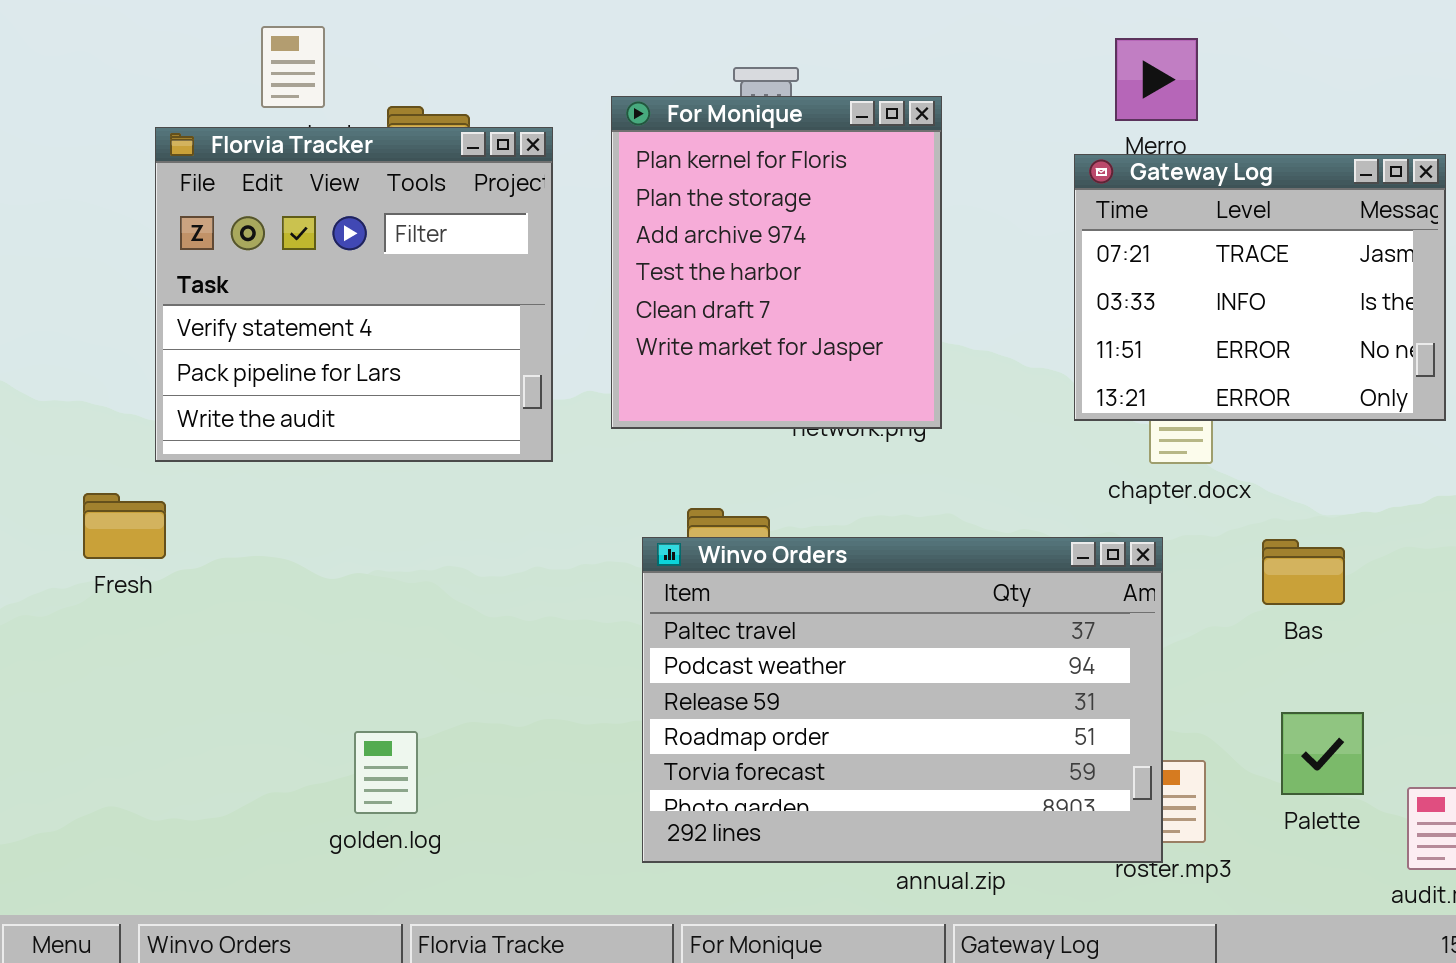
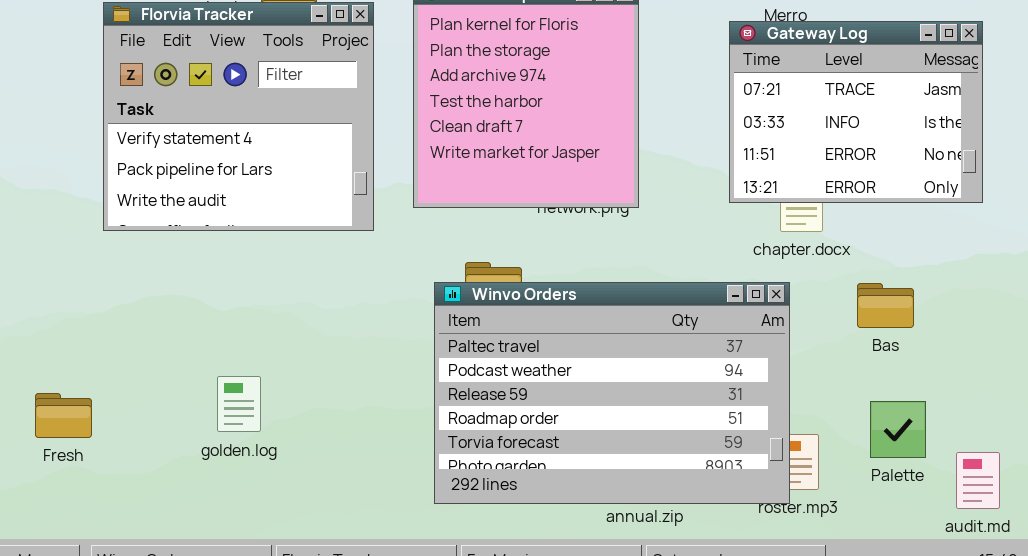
Fresh: [83,493,166,559] -> [35,393,92,438], moved
golden.log: [354,731,418,814] -> [217,376,261,432], moved

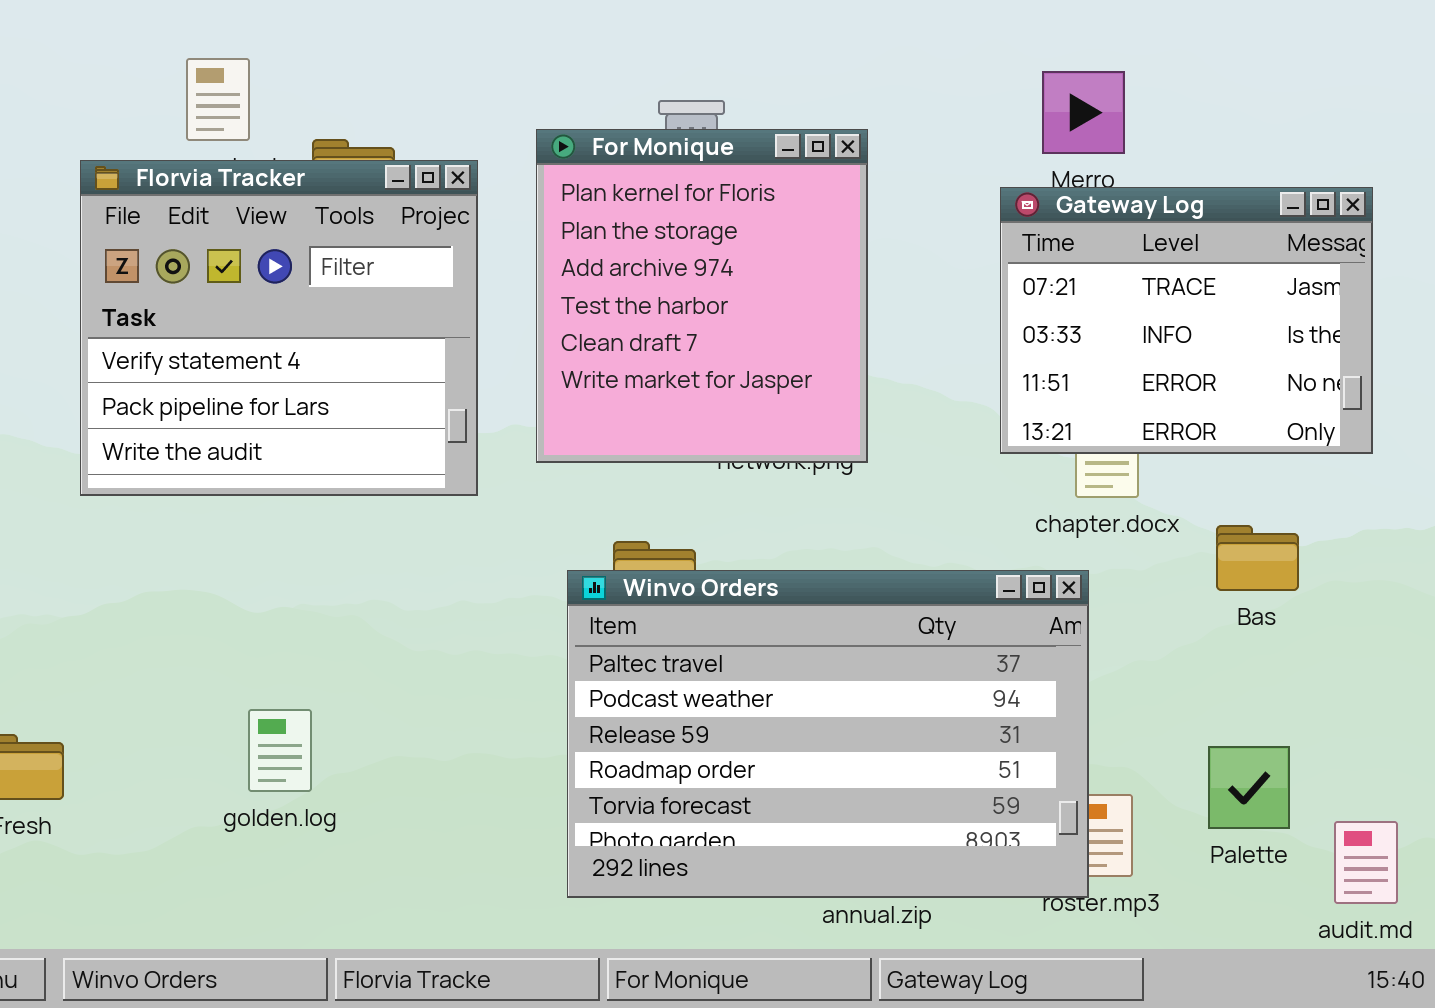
Bas: [857,283,914,328] -> [1216,525,1299,591], moved

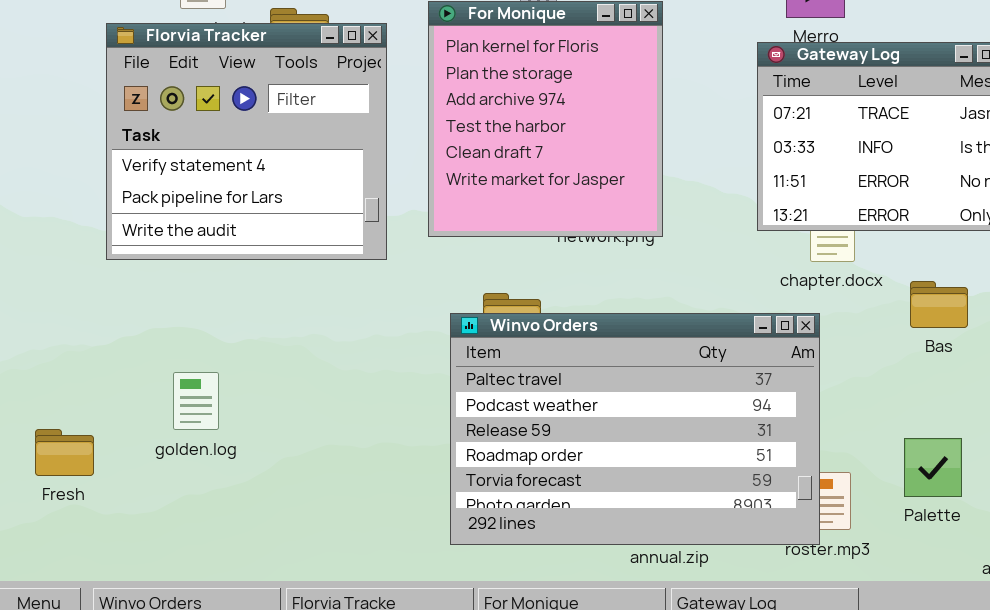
golden.log: [248,709,312,792] -> [173,372,219,430], moved

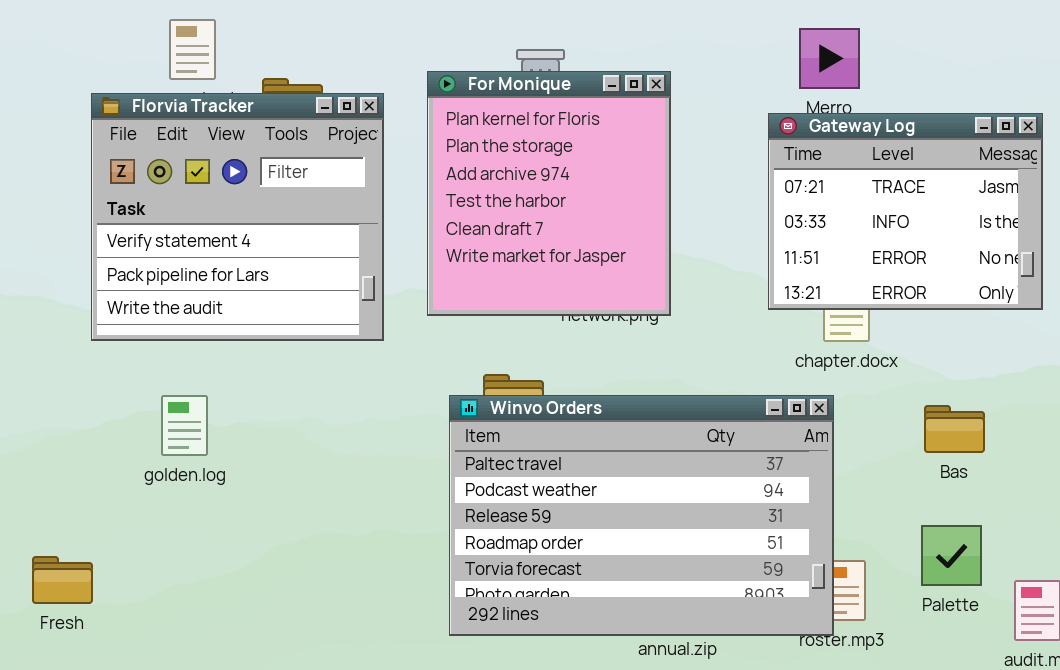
Bas: [910,281,968,328] -> [924,405,985,453], moved
golden.log: [173,372,219,430] -> [161,395,208,456], moved
Fresh: [35,429,94,476] -> [32,556,93,604], moved

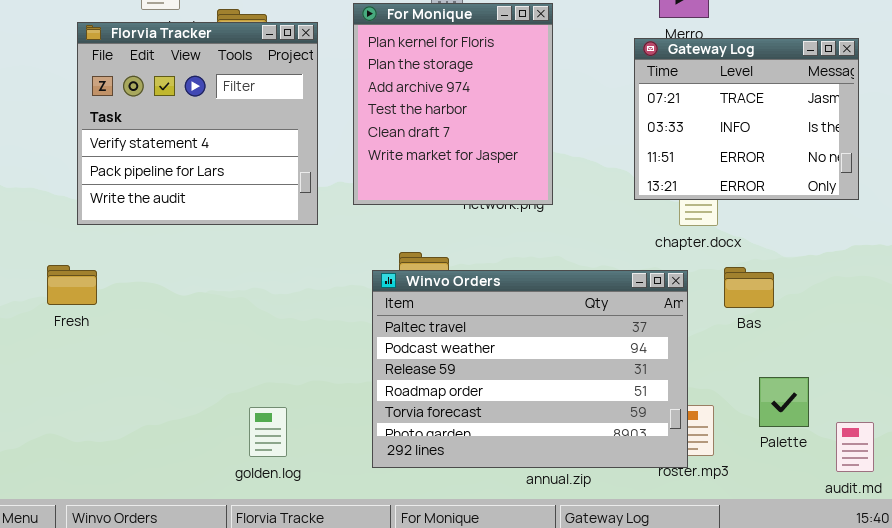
golden.log: [161,395,208,456] -> [249,407,287,457], moved
Bas: [924,405,985,453] -> [724,267,774,308], moved
Fresh: [32,556,93,604] -> [47,265,97,305], moved

